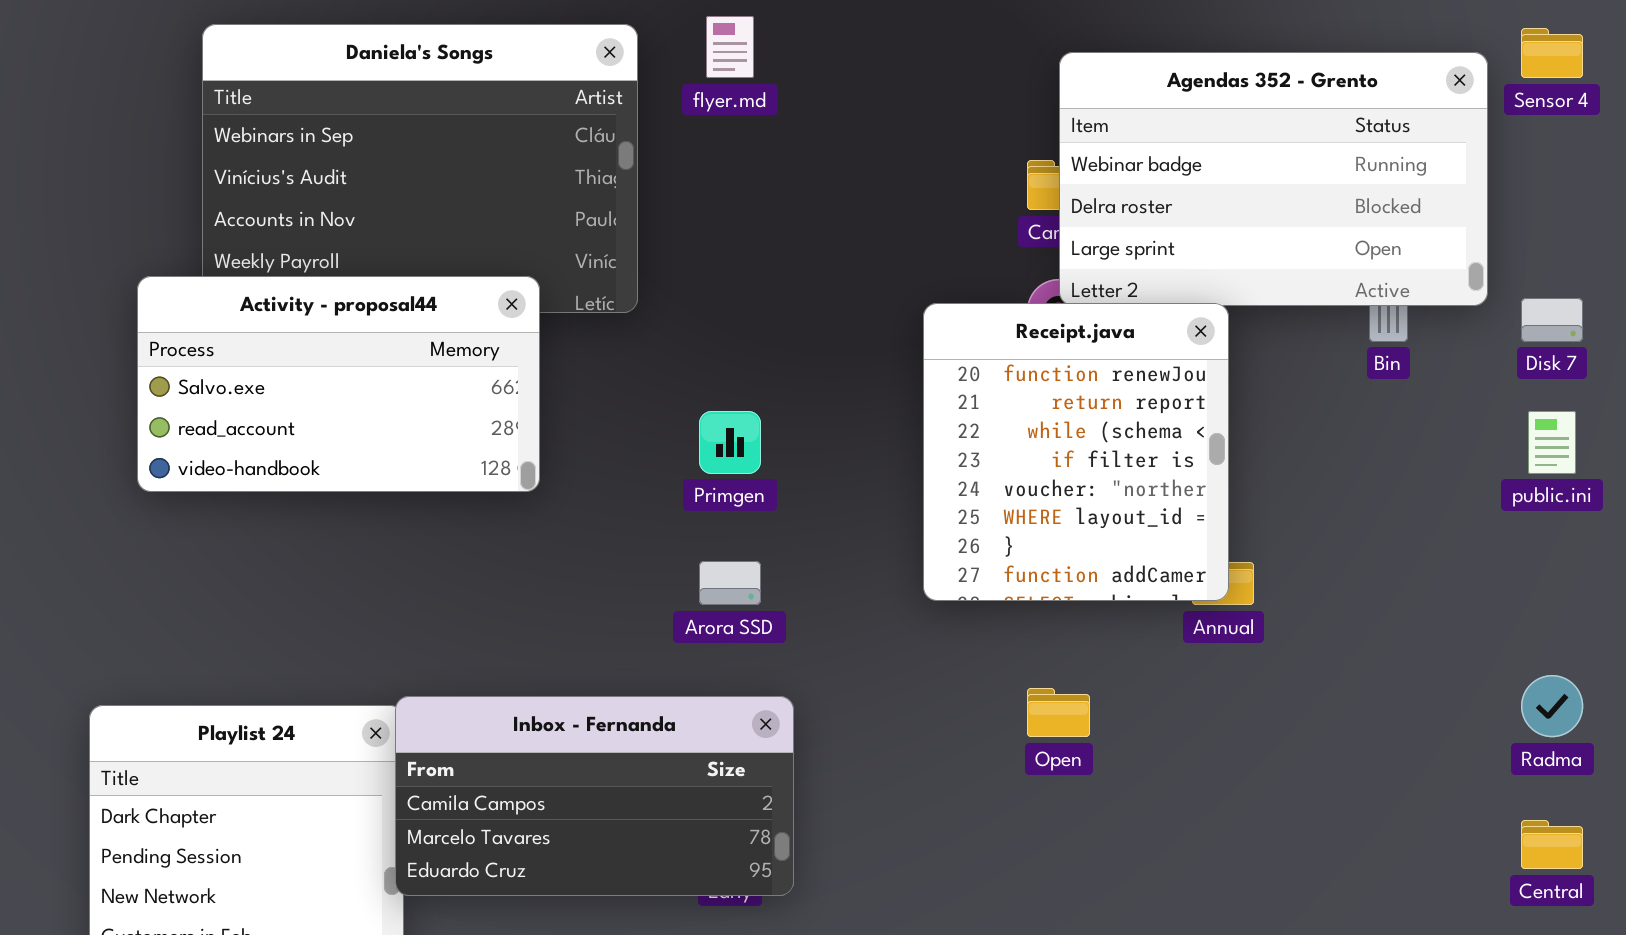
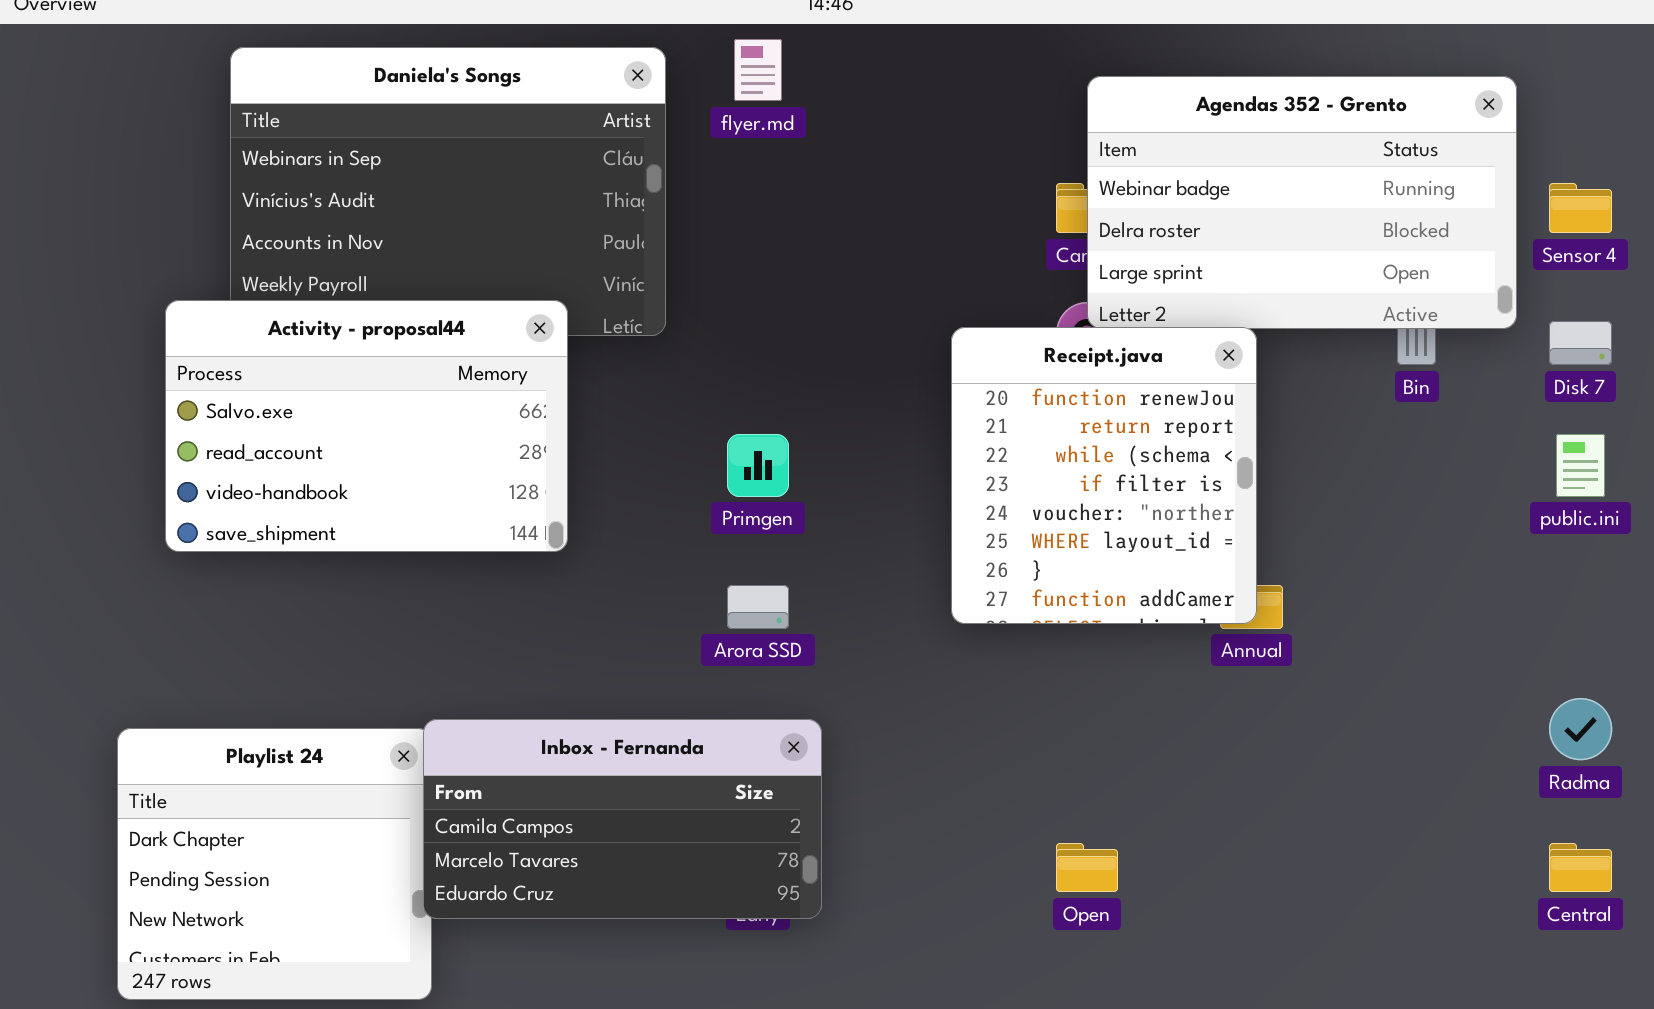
Sensor 4: [1521,28,1583,78] -> [1549,183,1612,233], moved
Activity - proposal44: [137,276,540,492] -> [165,300,568,552], resized
Open: [1027,688,1090,737] -> [1056,843,1118,892], moved

